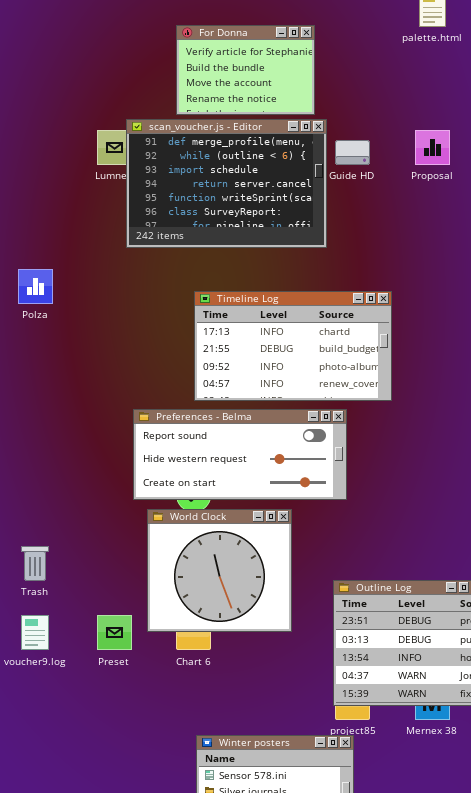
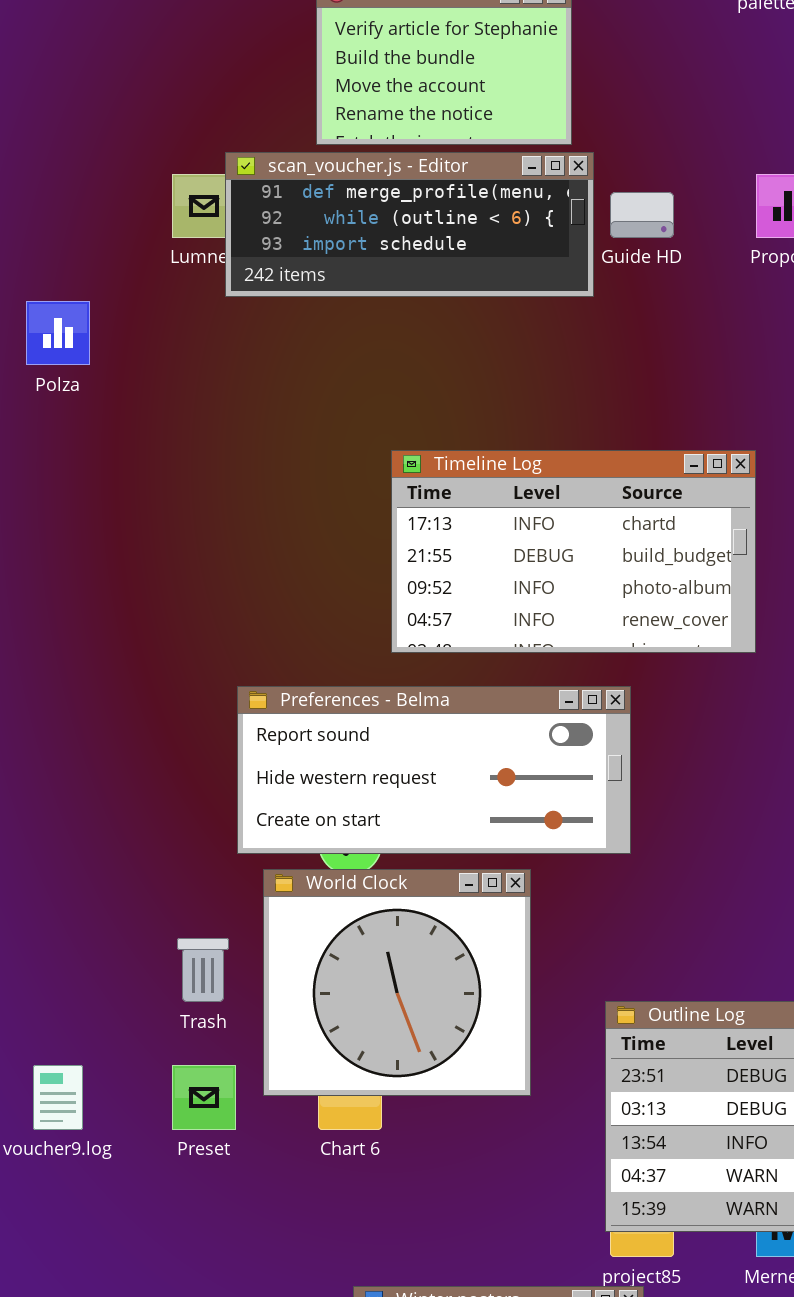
scan_voucher.js - Editor: [126,119,327,248] -> [225,152,594,297], resized
Polza: [18,269,53,304] -> [26,301,90,365], moved
Timeline Log: [194,291,392,401] -> [391,450,756,653], moved
Trash: [21,546,49,581] -> [177,938,229,1002], moved

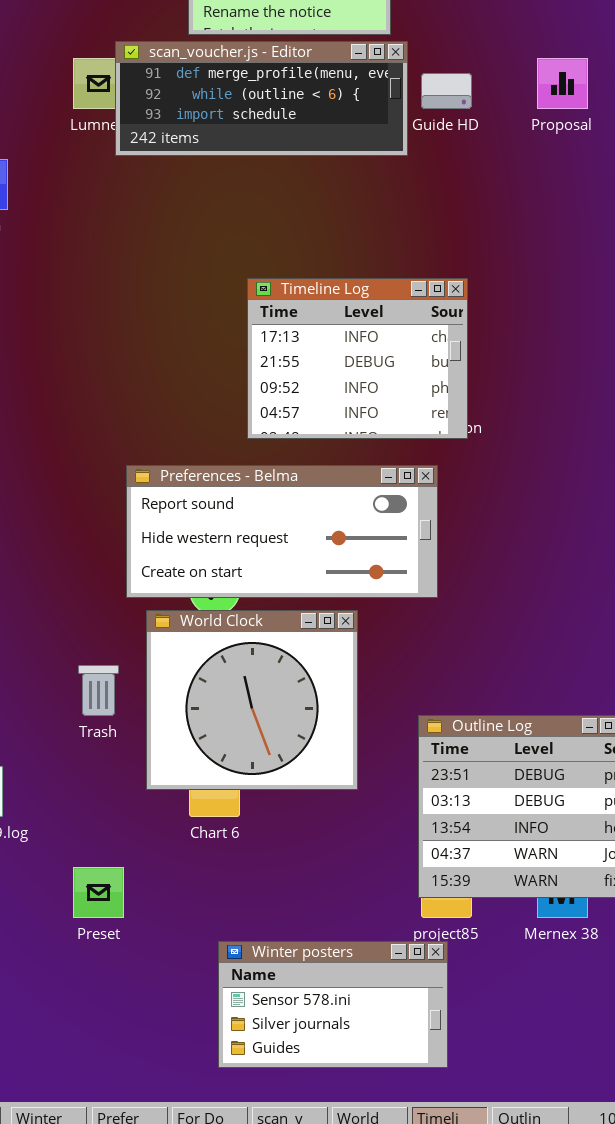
Timeline Log: [391,450,756,653] -> [247,278,468,439], resized
Preset: [172,1065,236,1130] -> [73,867,124,918], moved

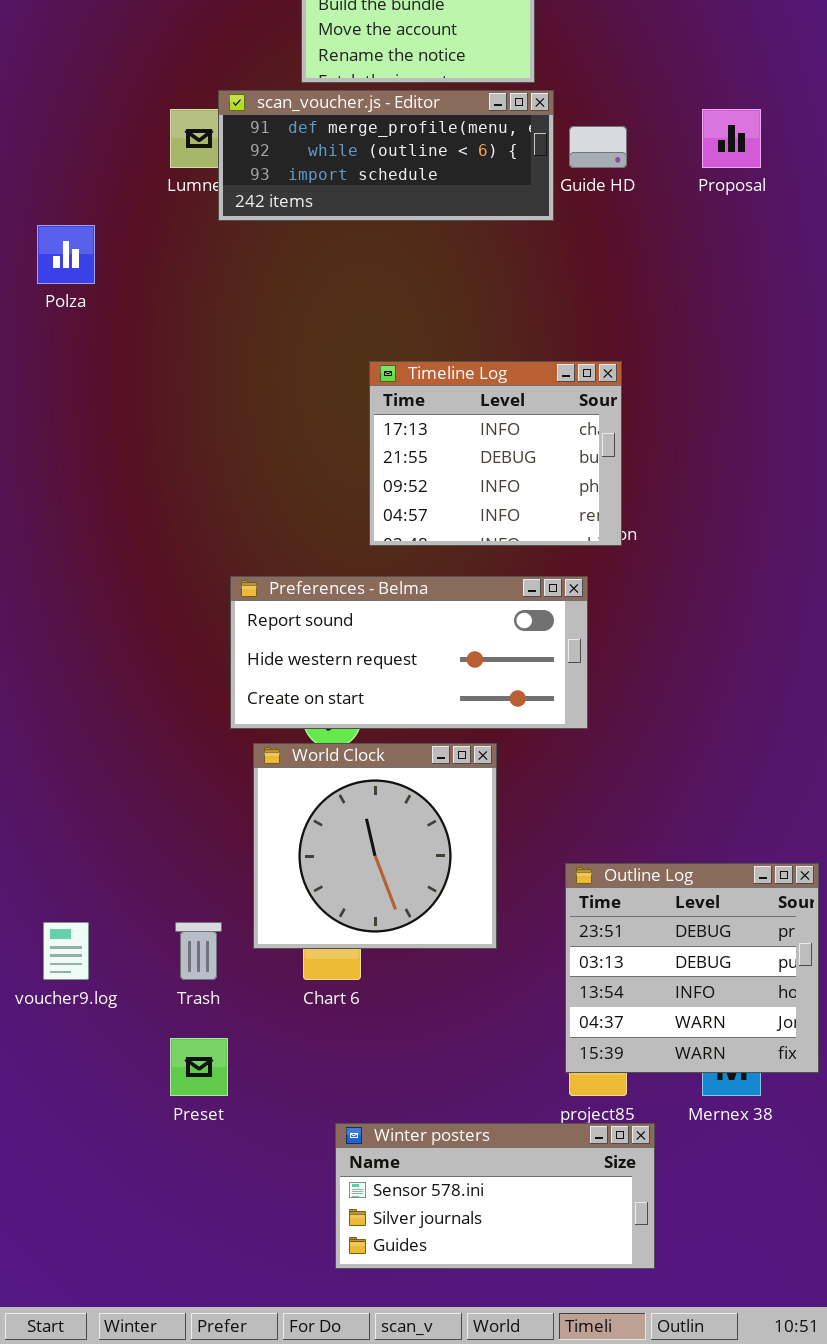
Trash: [78,665,119,716] -> [175,922,222,980], moved
Winter posters: [218,941,448,1068] -> [335,1123,655,1269], resized

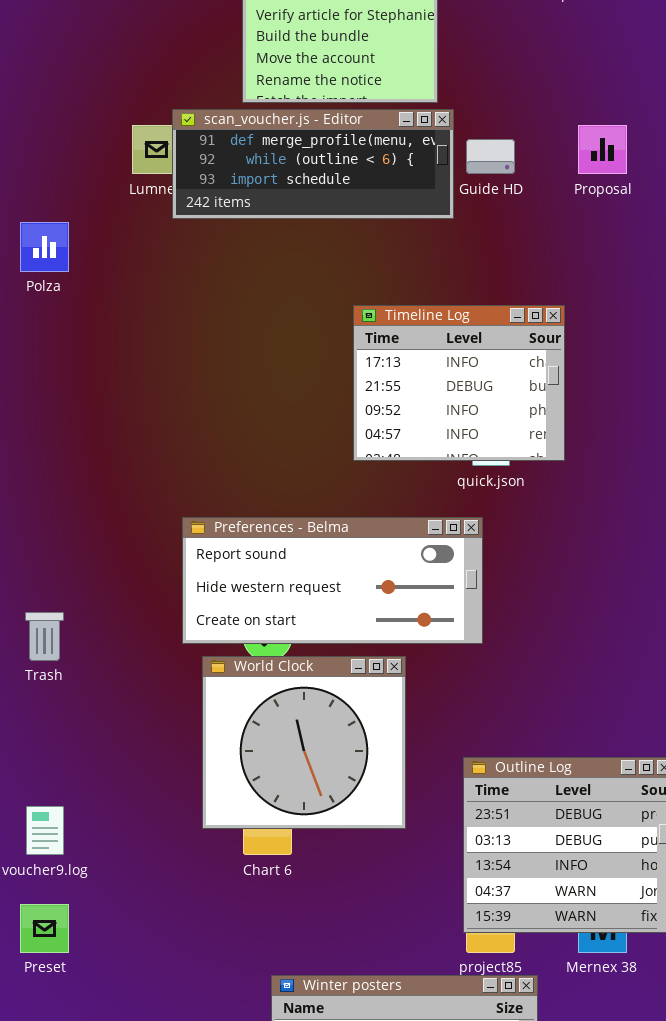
Timeline Log: [369,361,622,546] -> [353,305,565,461], moved
Trash: [175,922,222,980] -> [25,612,64,661], moved
Preset: [170,1038,228,1096] -> [20,904,69,953], moved

